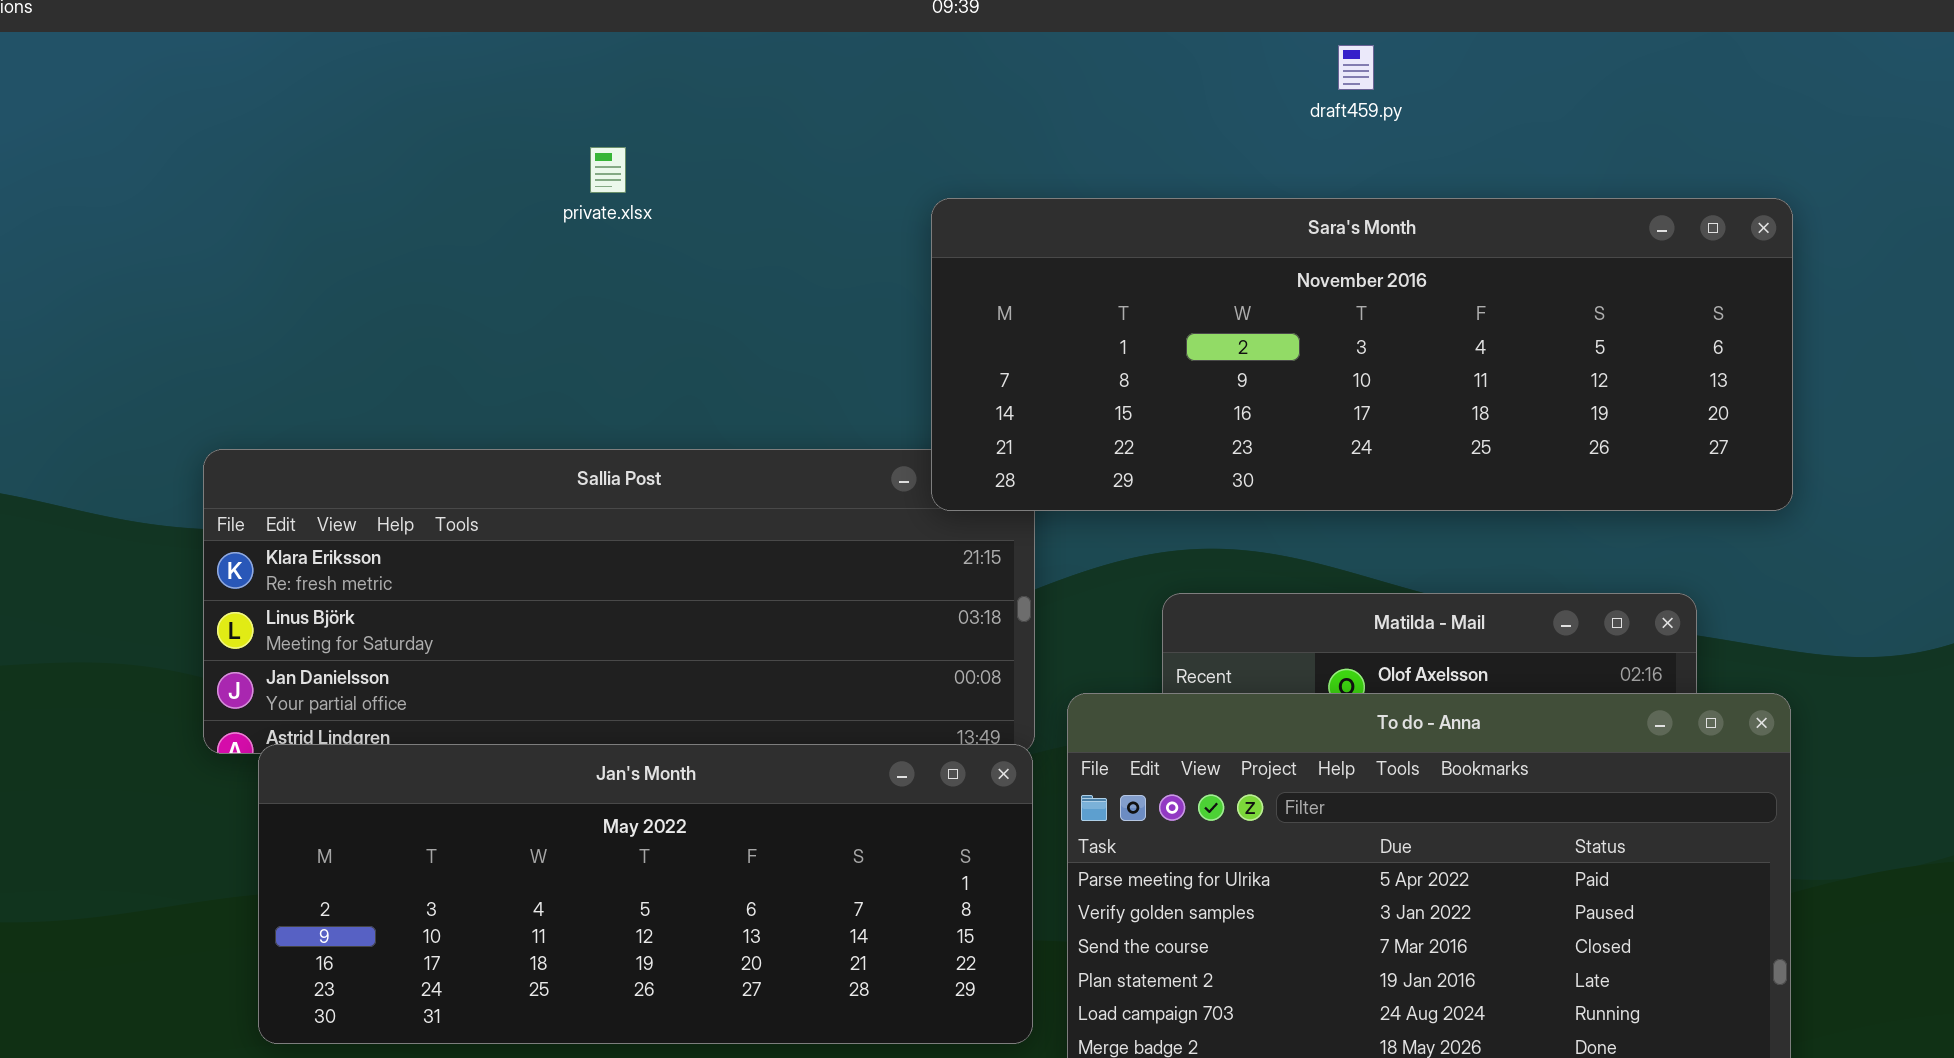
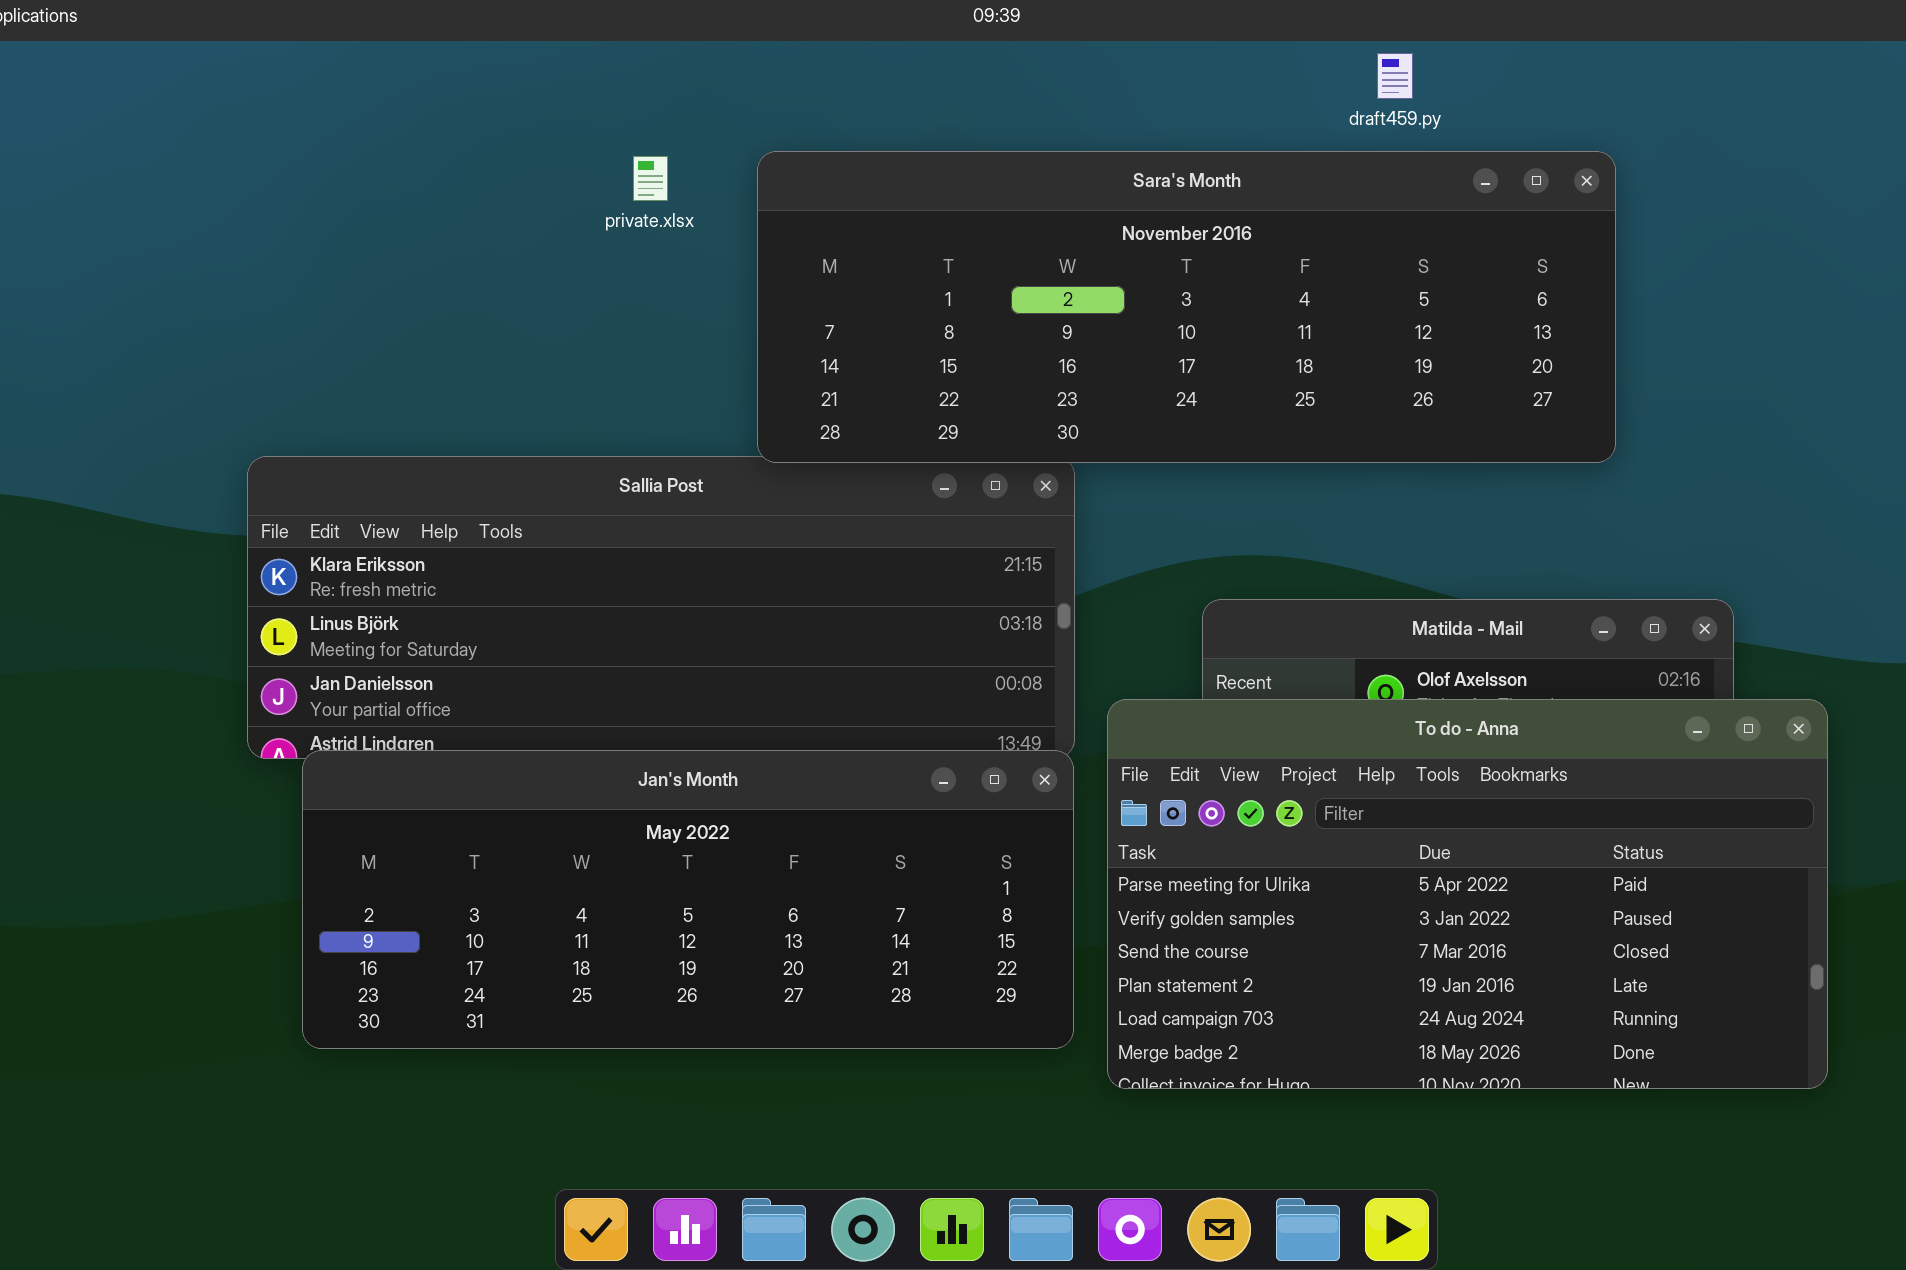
Sara's Month: [931,198,1793,511] -> [757,151,1616,463], moved

